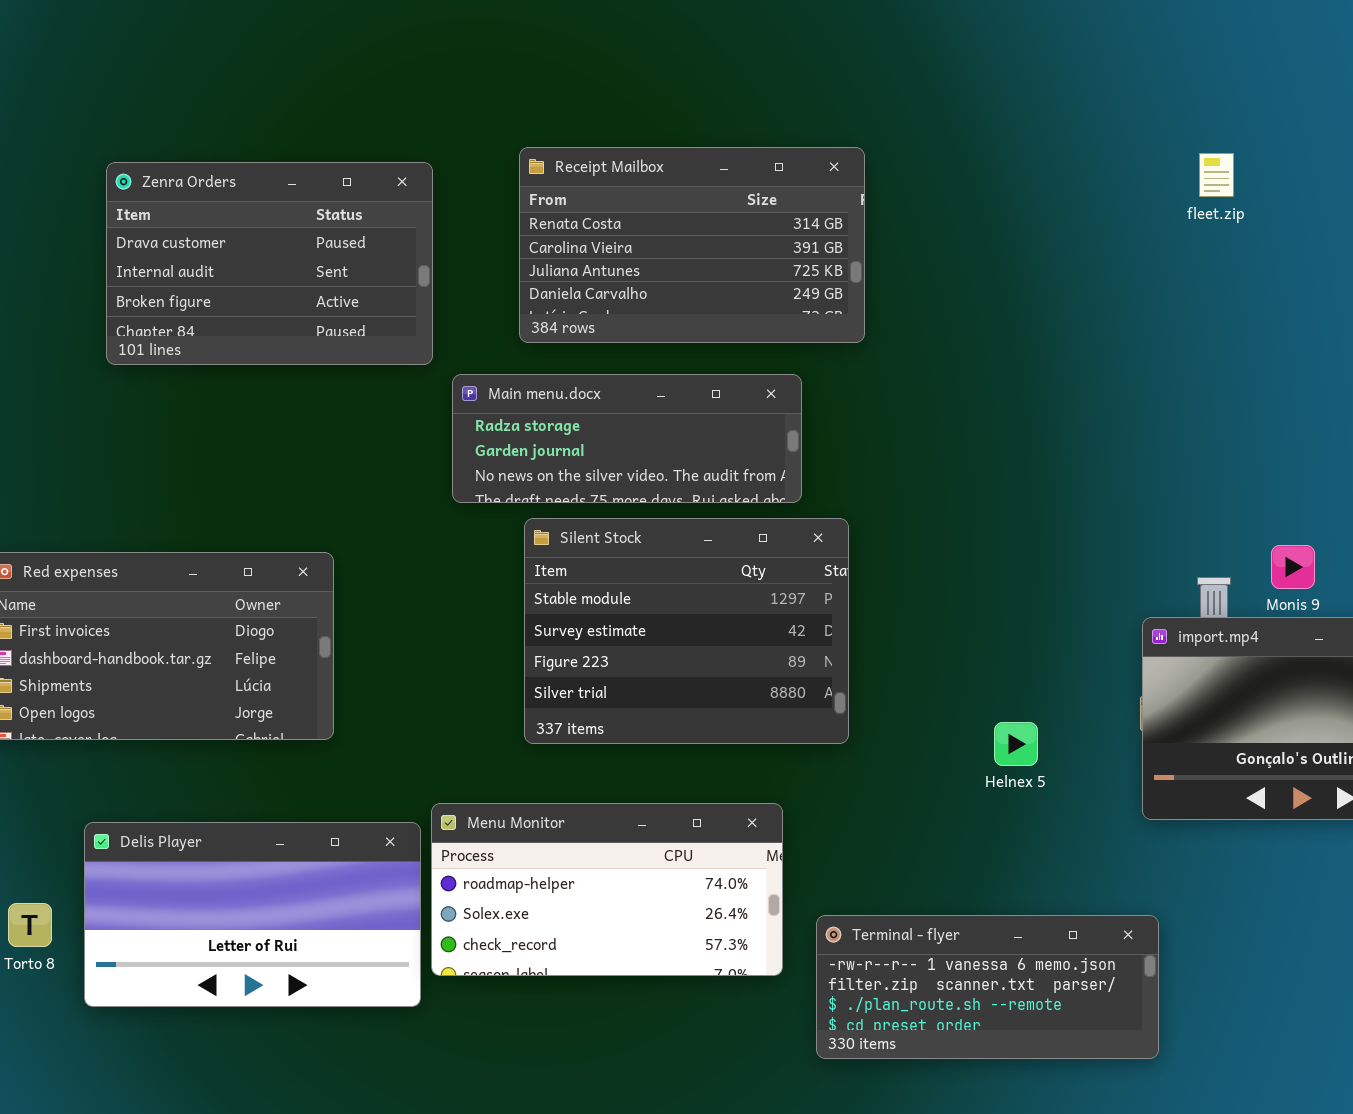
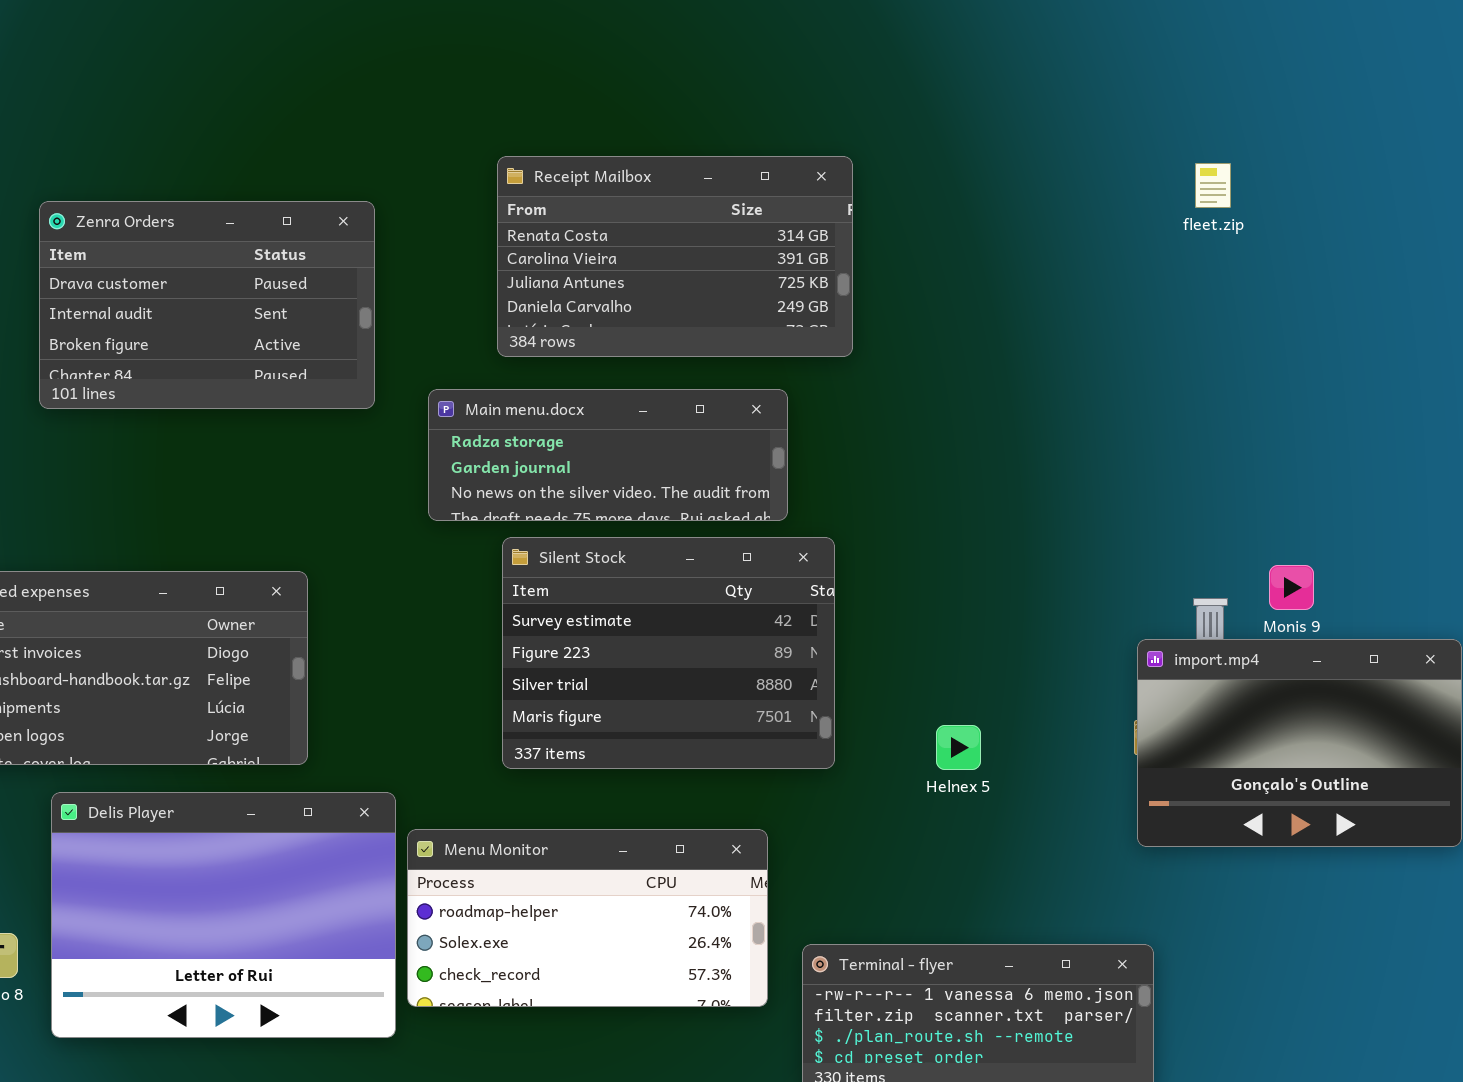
Zenra Orders: [106,162,433,365] -> [39,201,375,409], moved
Silent Stock: [524,518,849,744] -> [502,537,835,769], scrolled down 1 row
Helnex 5: [994,722,1038,766] -> [936,725,981,770], moved
Delis Player: [84,822,421,1007] -> [51,792,396,1038], resized

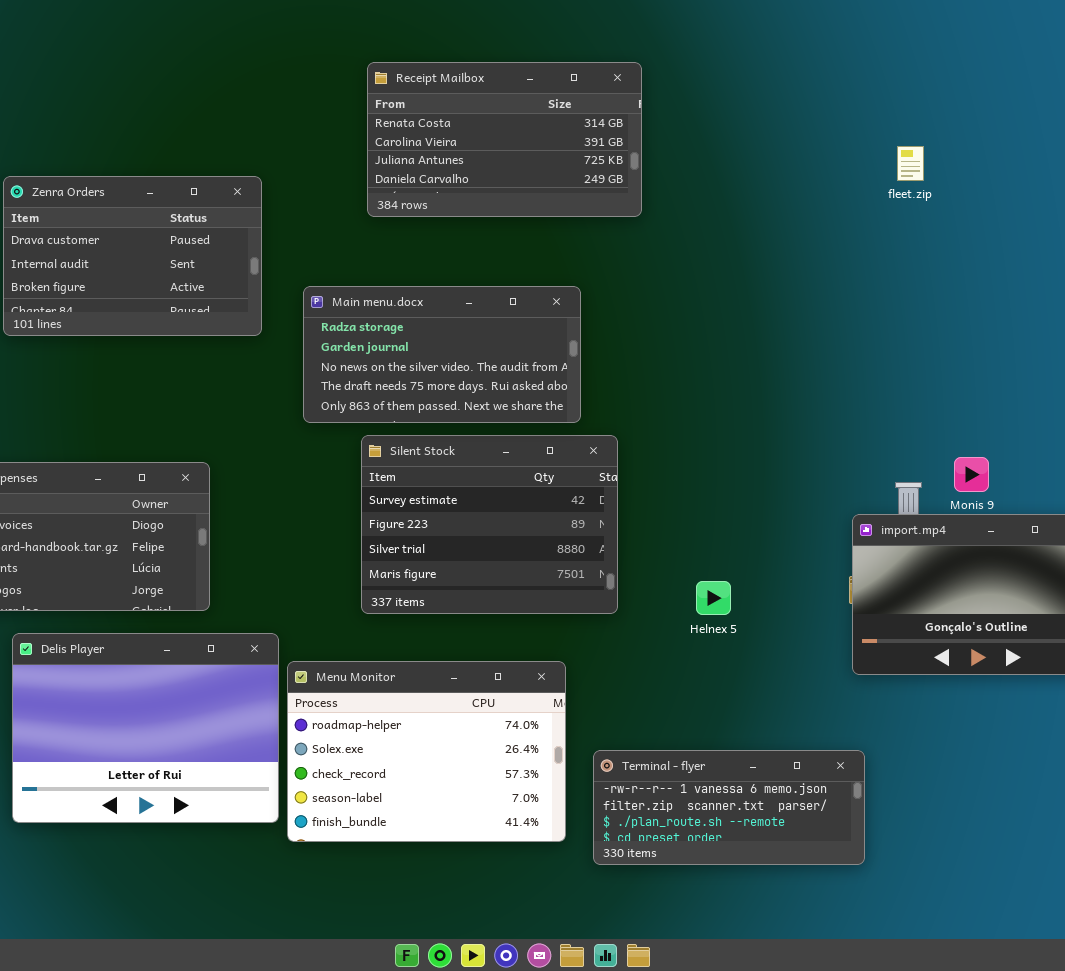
Receipt Mailbox: [497,156,853,357] -> [367,62,642,217], moved
Main menu.docx: [428,389,788,521] -> [303,286,581,423], resized
Menu Monitor: [407,829,768,1007] -> [287,661,566,842], resized

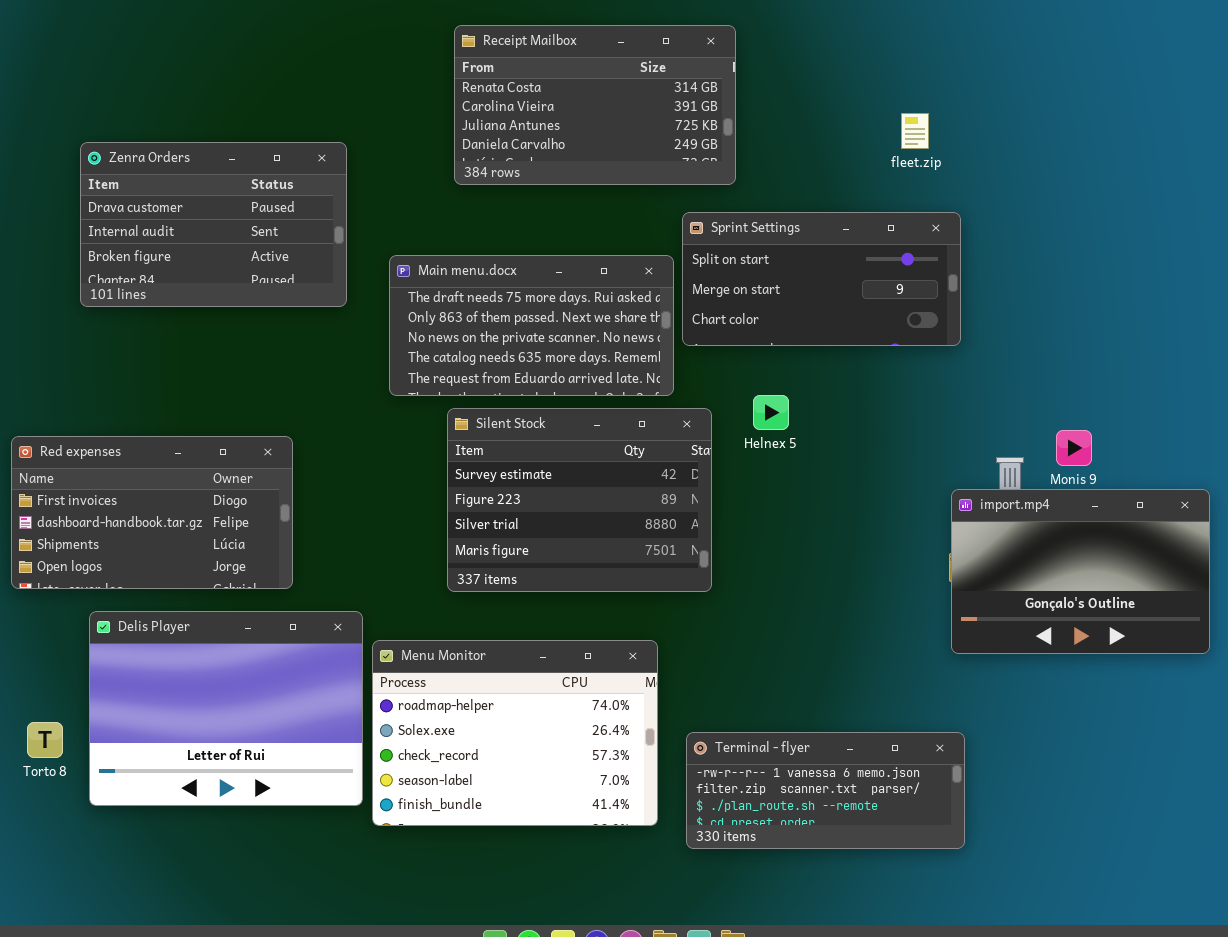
fleet.zip: [897,146,924,181] -> [901,113,929,149], moved
Sprint Settings: none -> [682,212,961,346], opened
Main menu.docx: [303,286,581,423] -> [389,255,674,396], scrolled down 3 rows
Helnex 5: [696,581,731,615] -> [753,395,789,430], moved

